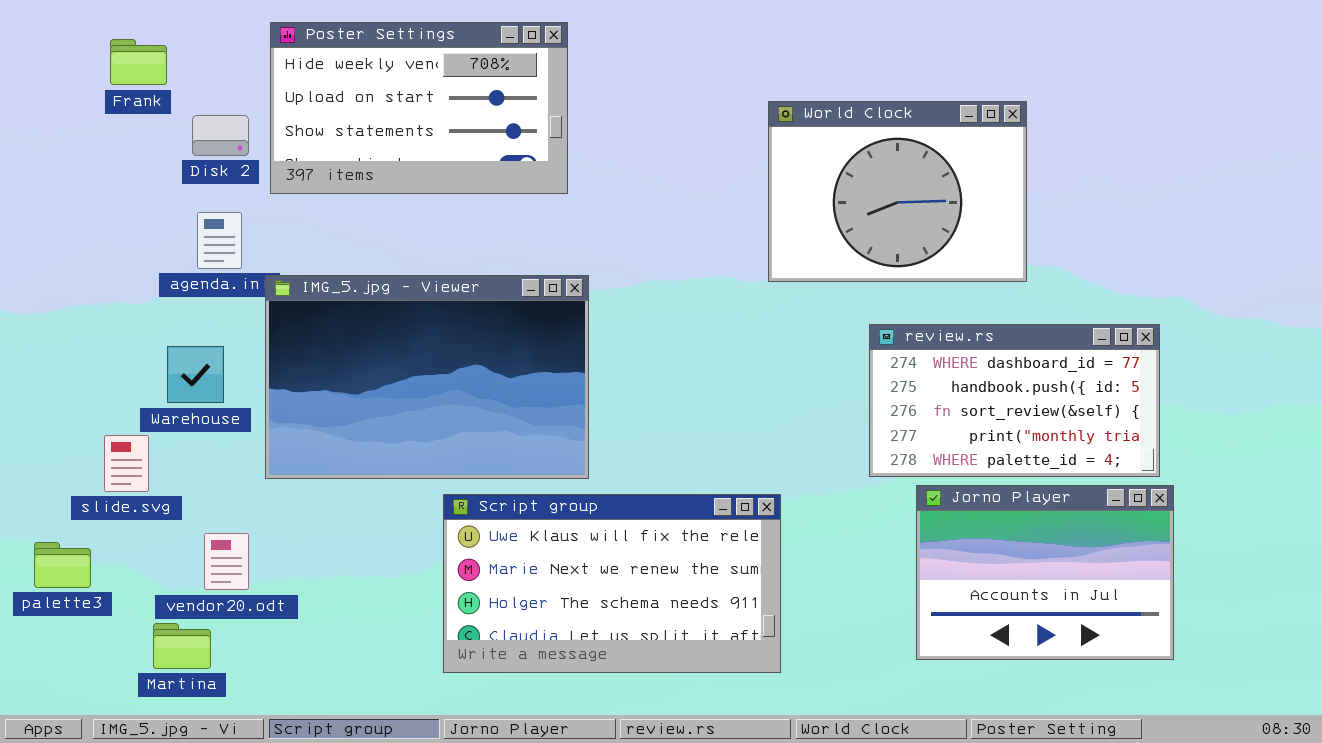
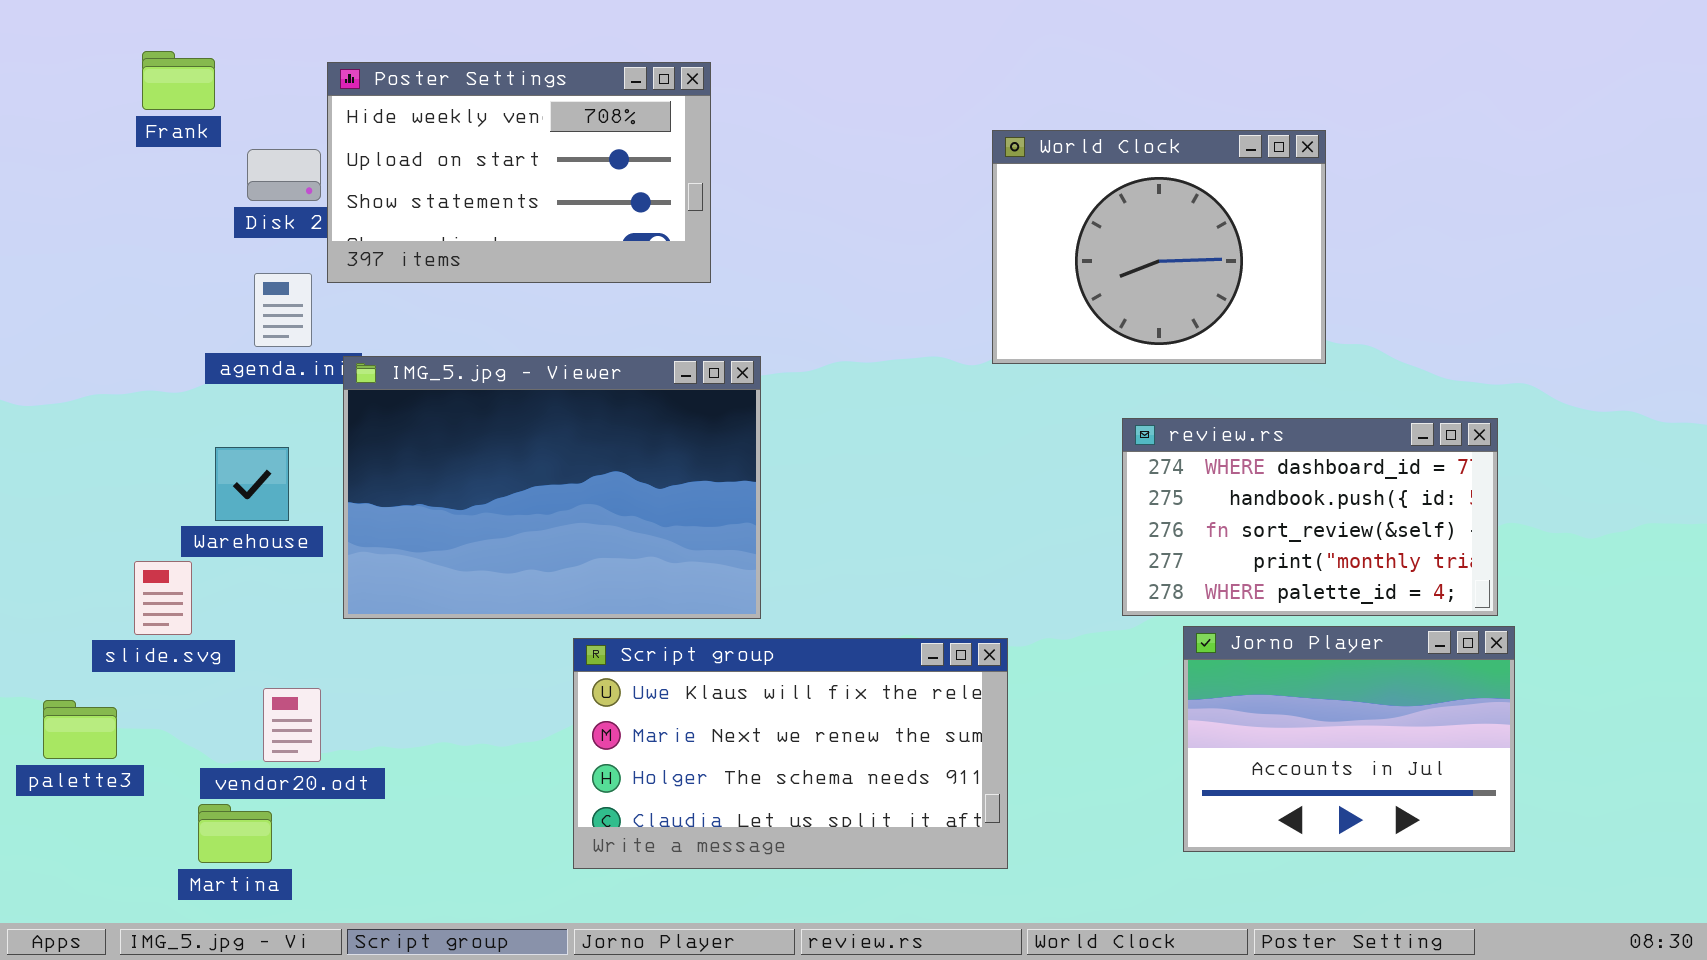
Poster Settings: [270,22,568,194] -> [327,62,711,283], moved

